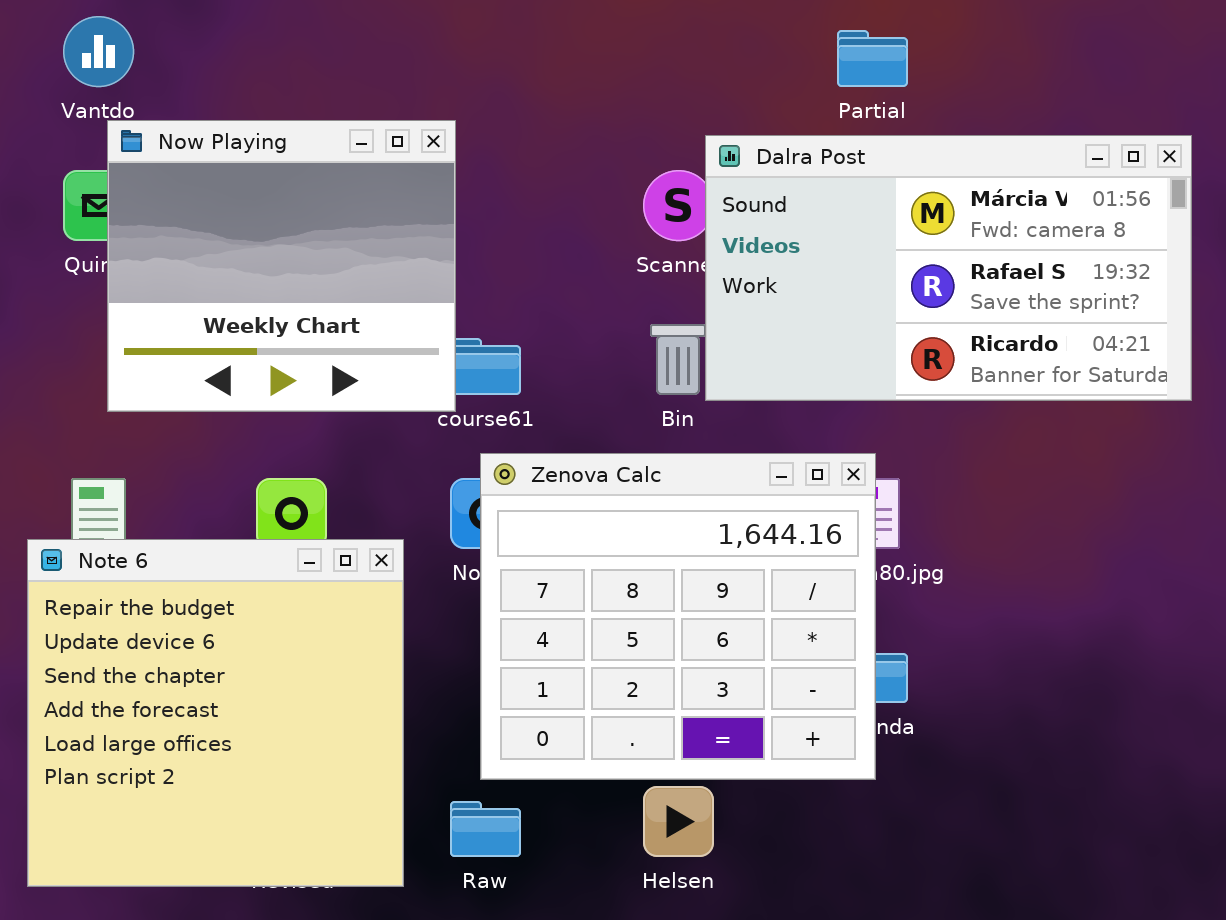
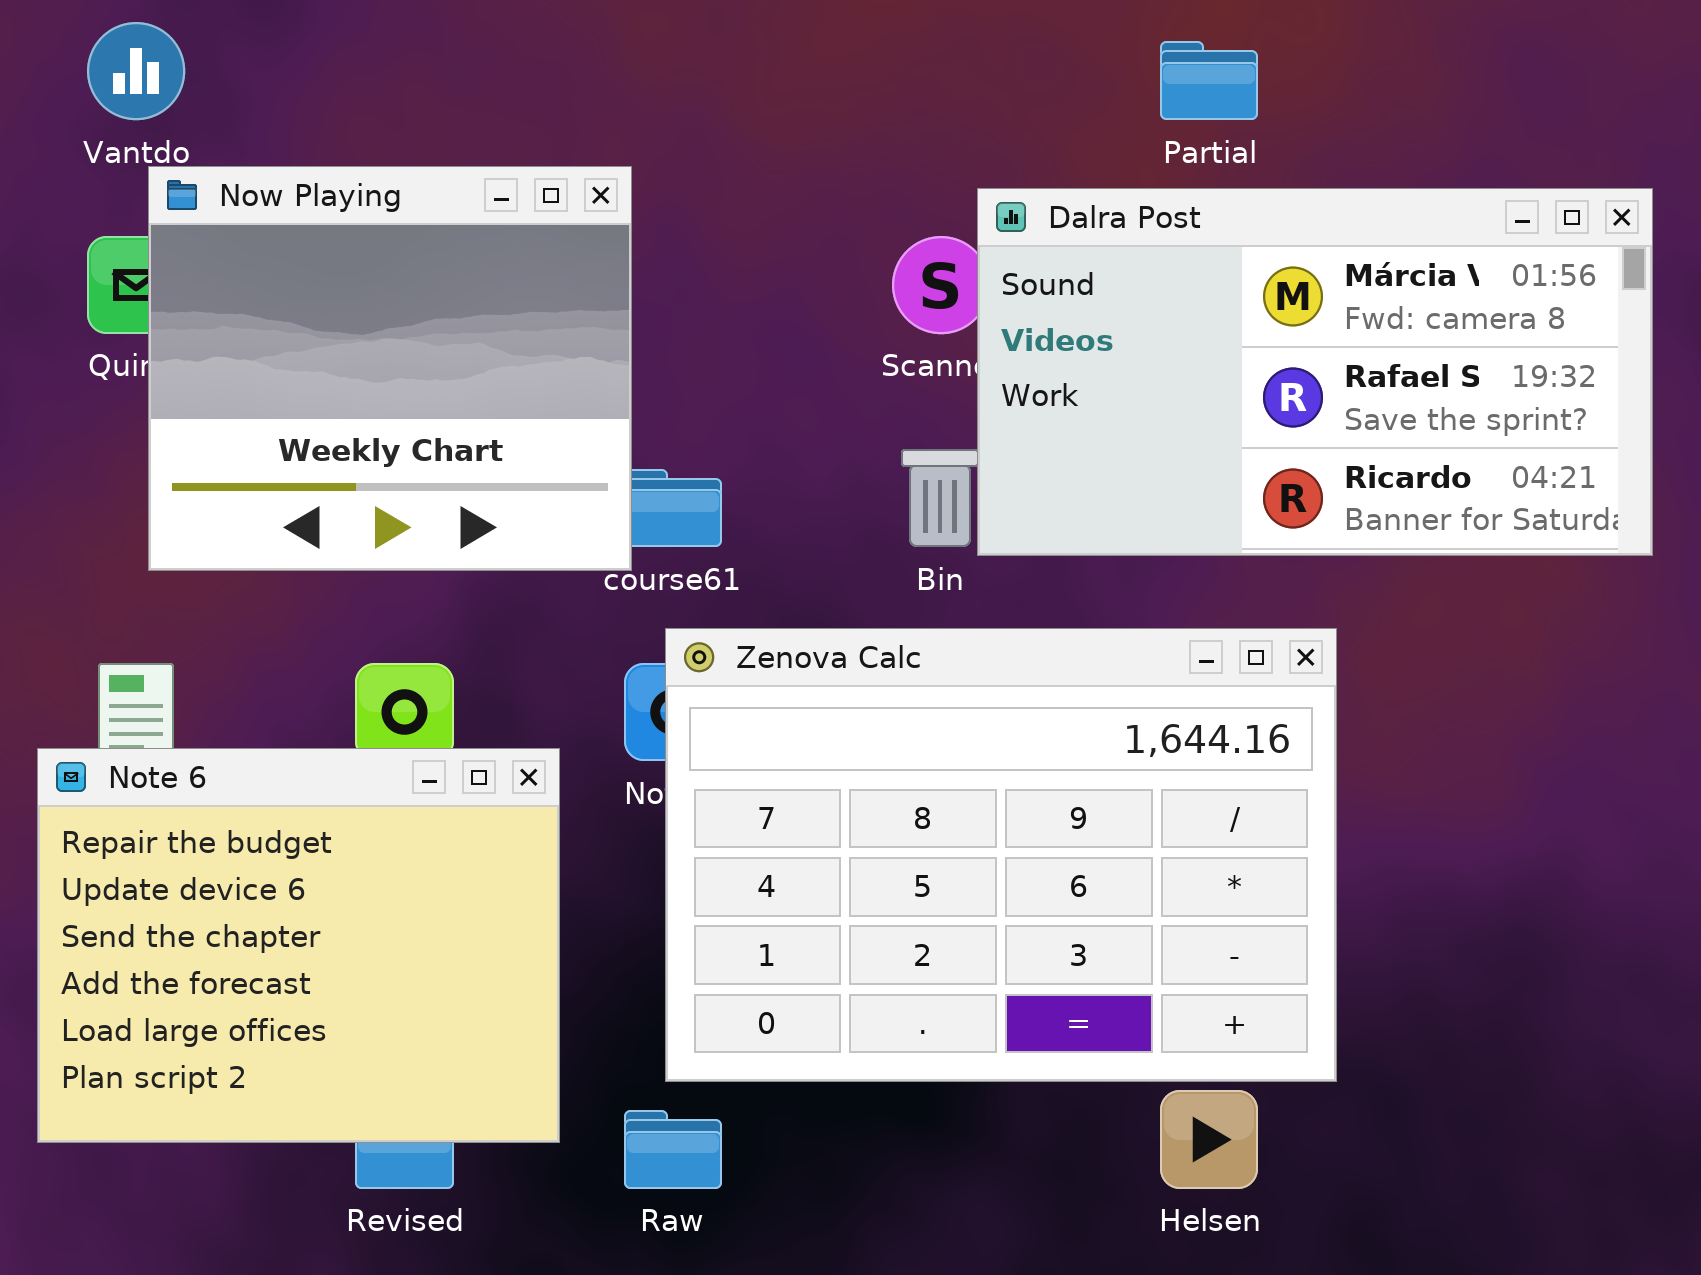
Zenova Calc: [480,453,876,780] -> [665,628,1337,1082], resized
Note 6: [27,539,404,887] -> [37,748,560,1143], resized
Helsen: [643,786,714,857] -> [1160,1090,1258,1189], moved

